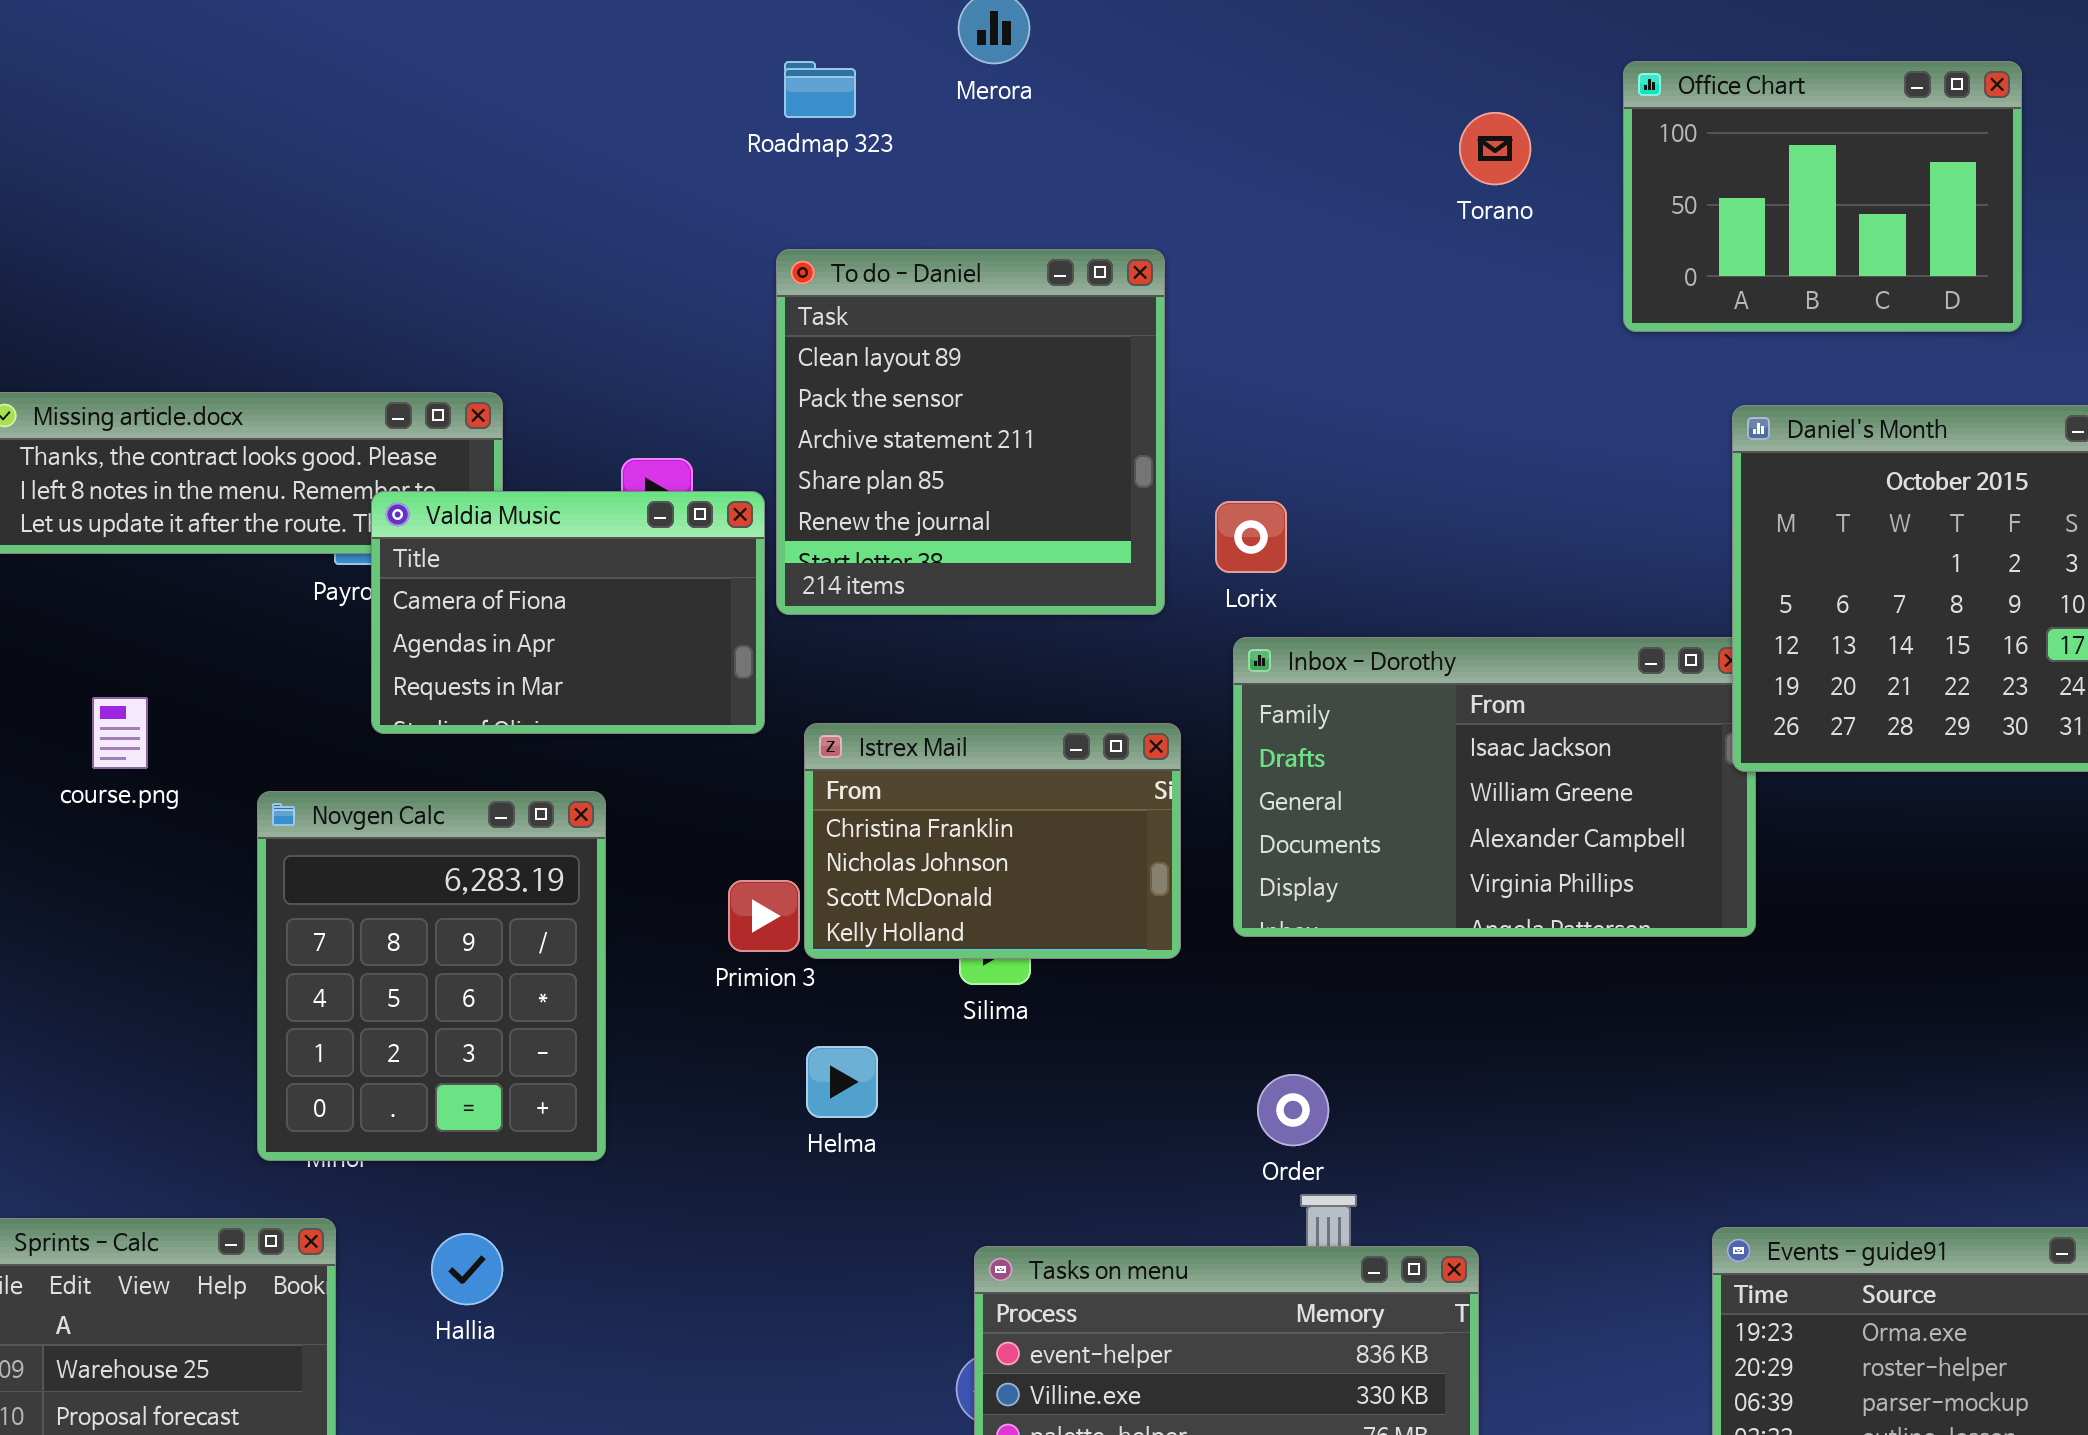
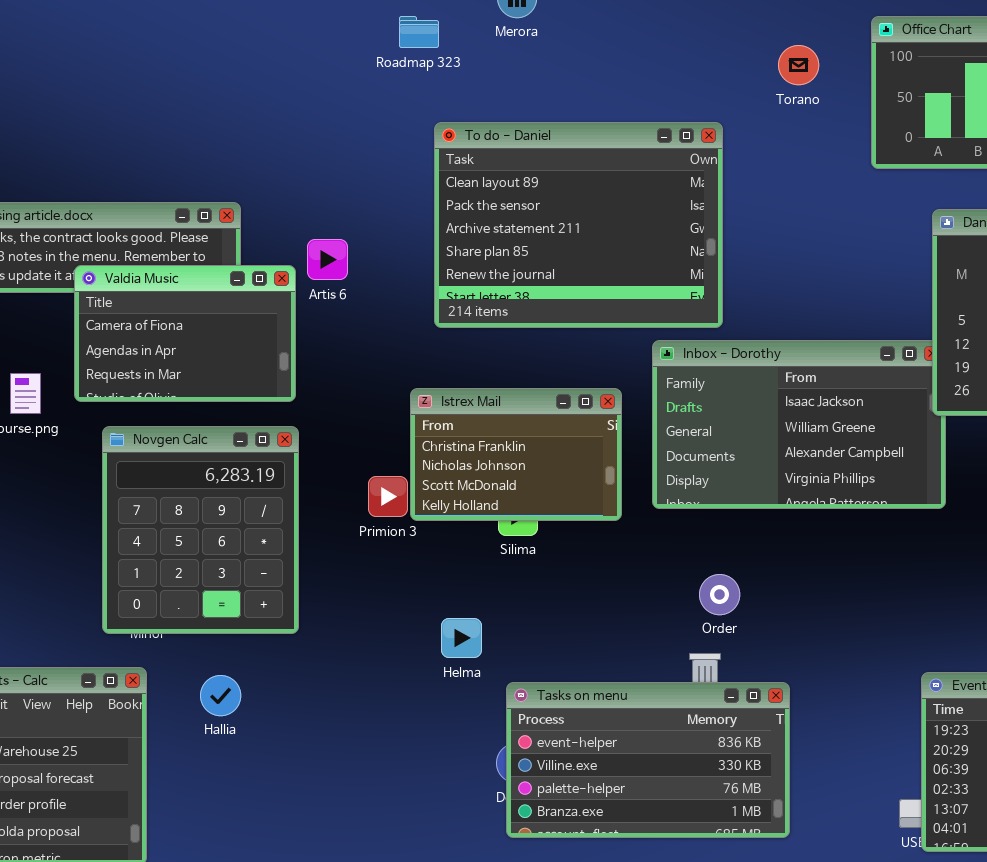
To do - Daniel: [776,249,1165,615] -> [434,122,723,328], moved, resized
Valdia Music: [371,491,765,734] -> [74,265,296,402], moved
Helma: [806,1046,878,1118] -> [441,618,482,658], moved
Order: [1257,1074,1329,1146] -> [699,574,740,615], moved

